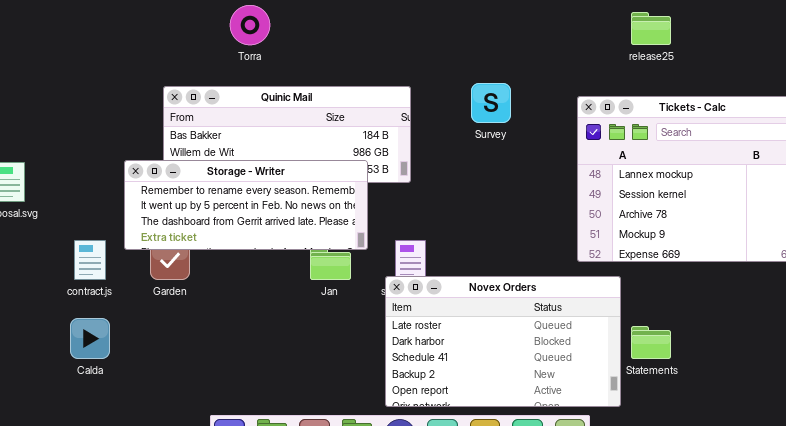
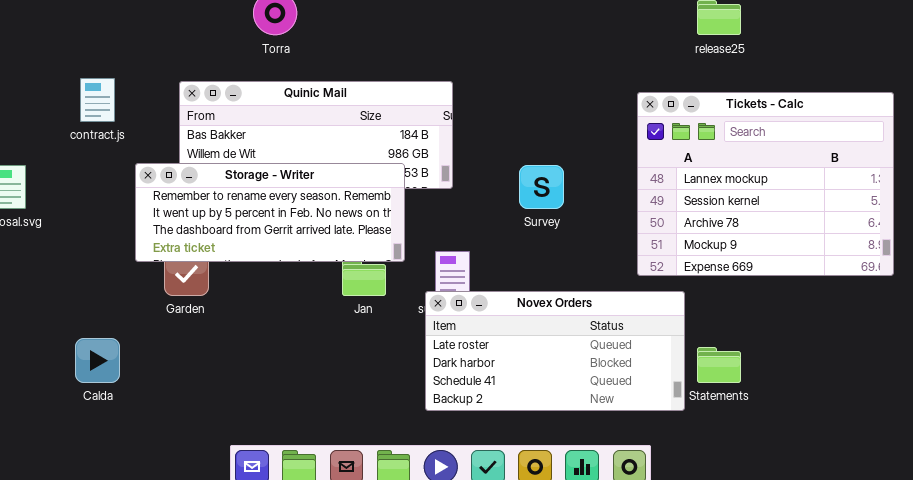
Survey: [471,83,511,123] -> [519,165,564,209], moved
contract.js: [74,240,106,280] -> [80,78,115,122], moved
Novex Orders: [385,276,621,407] -> [425,291,685,411], resized

